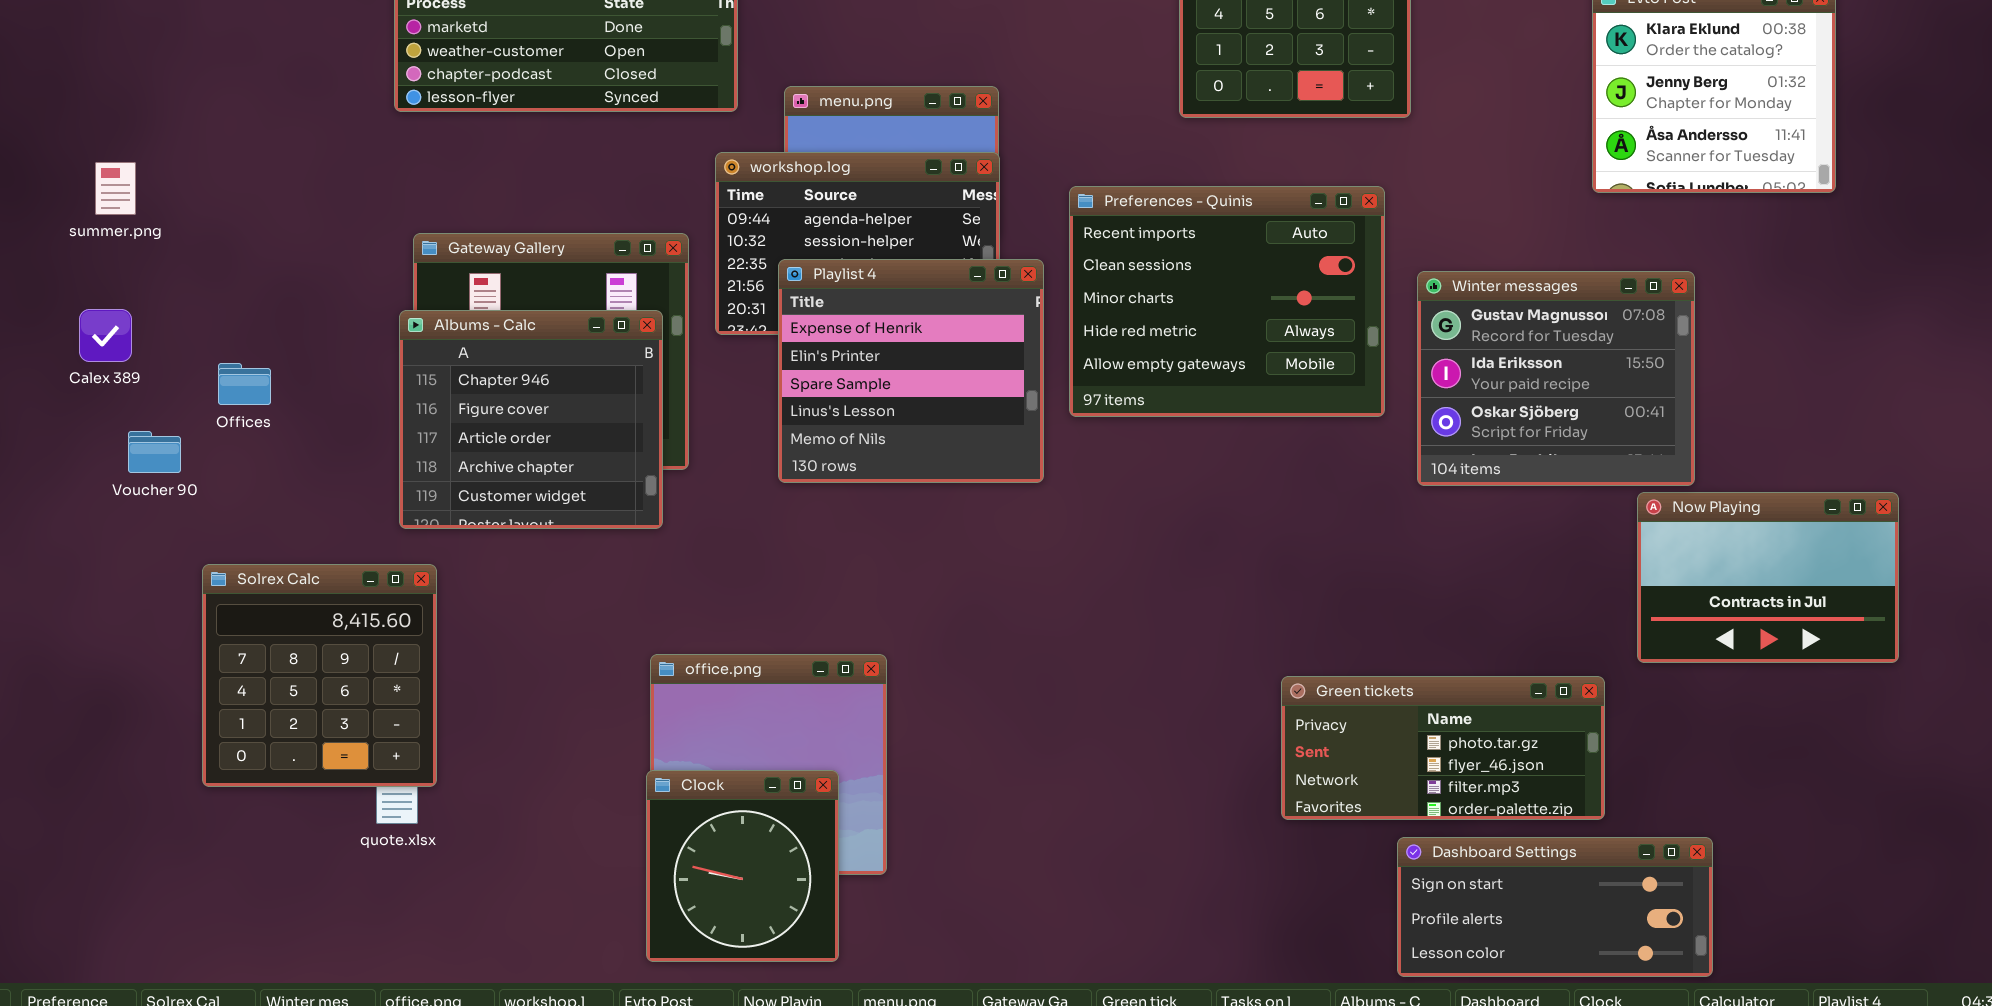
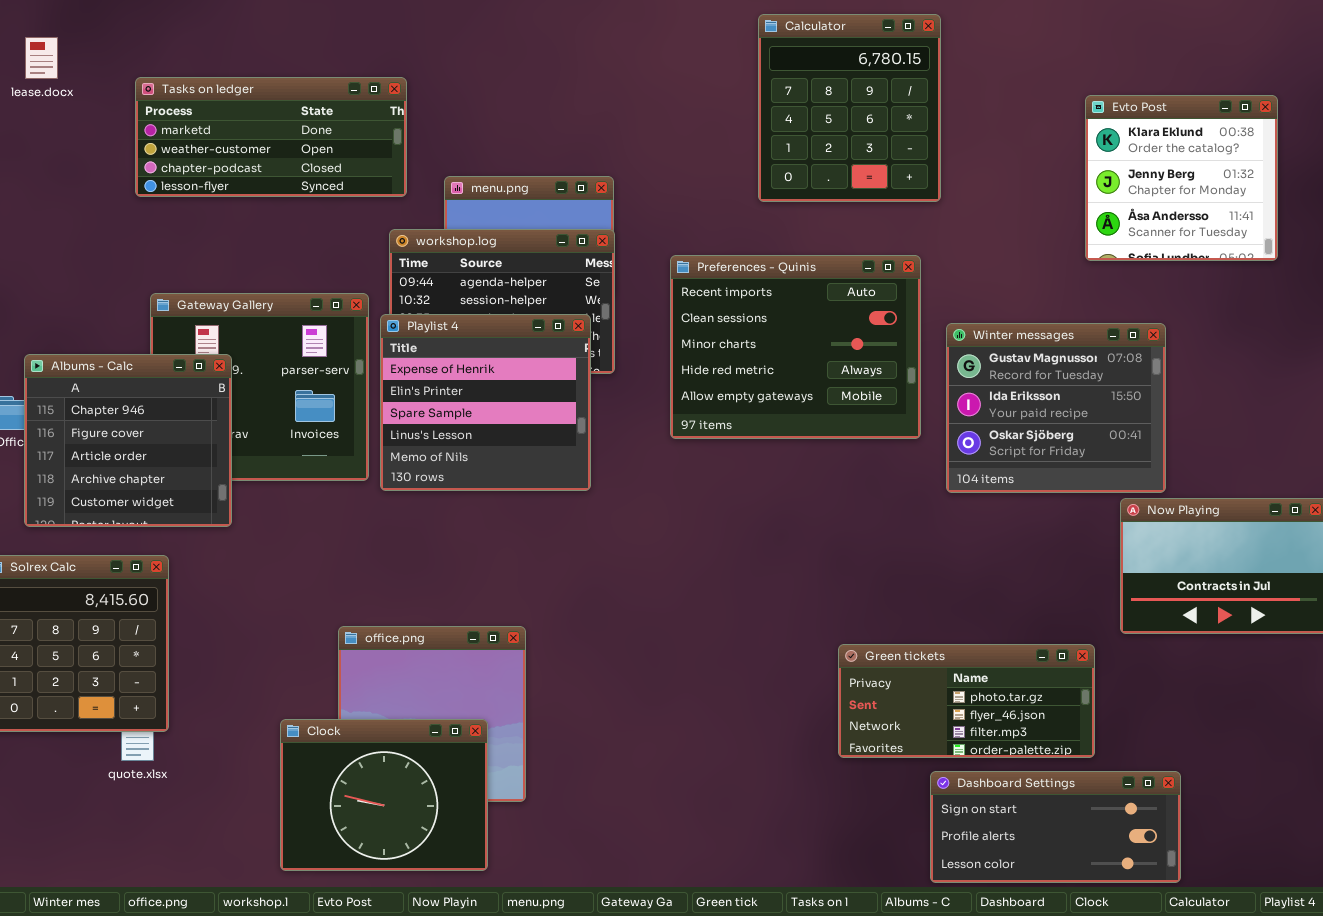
Playlist 4: [778,259,1044,483] -> [380,314,591,491], moved
Albums - Calc: [399,310,663,529] -> [24,354,232,527], moved
Clock: [646,770,839,962] -> [280,719,488,871], resized

